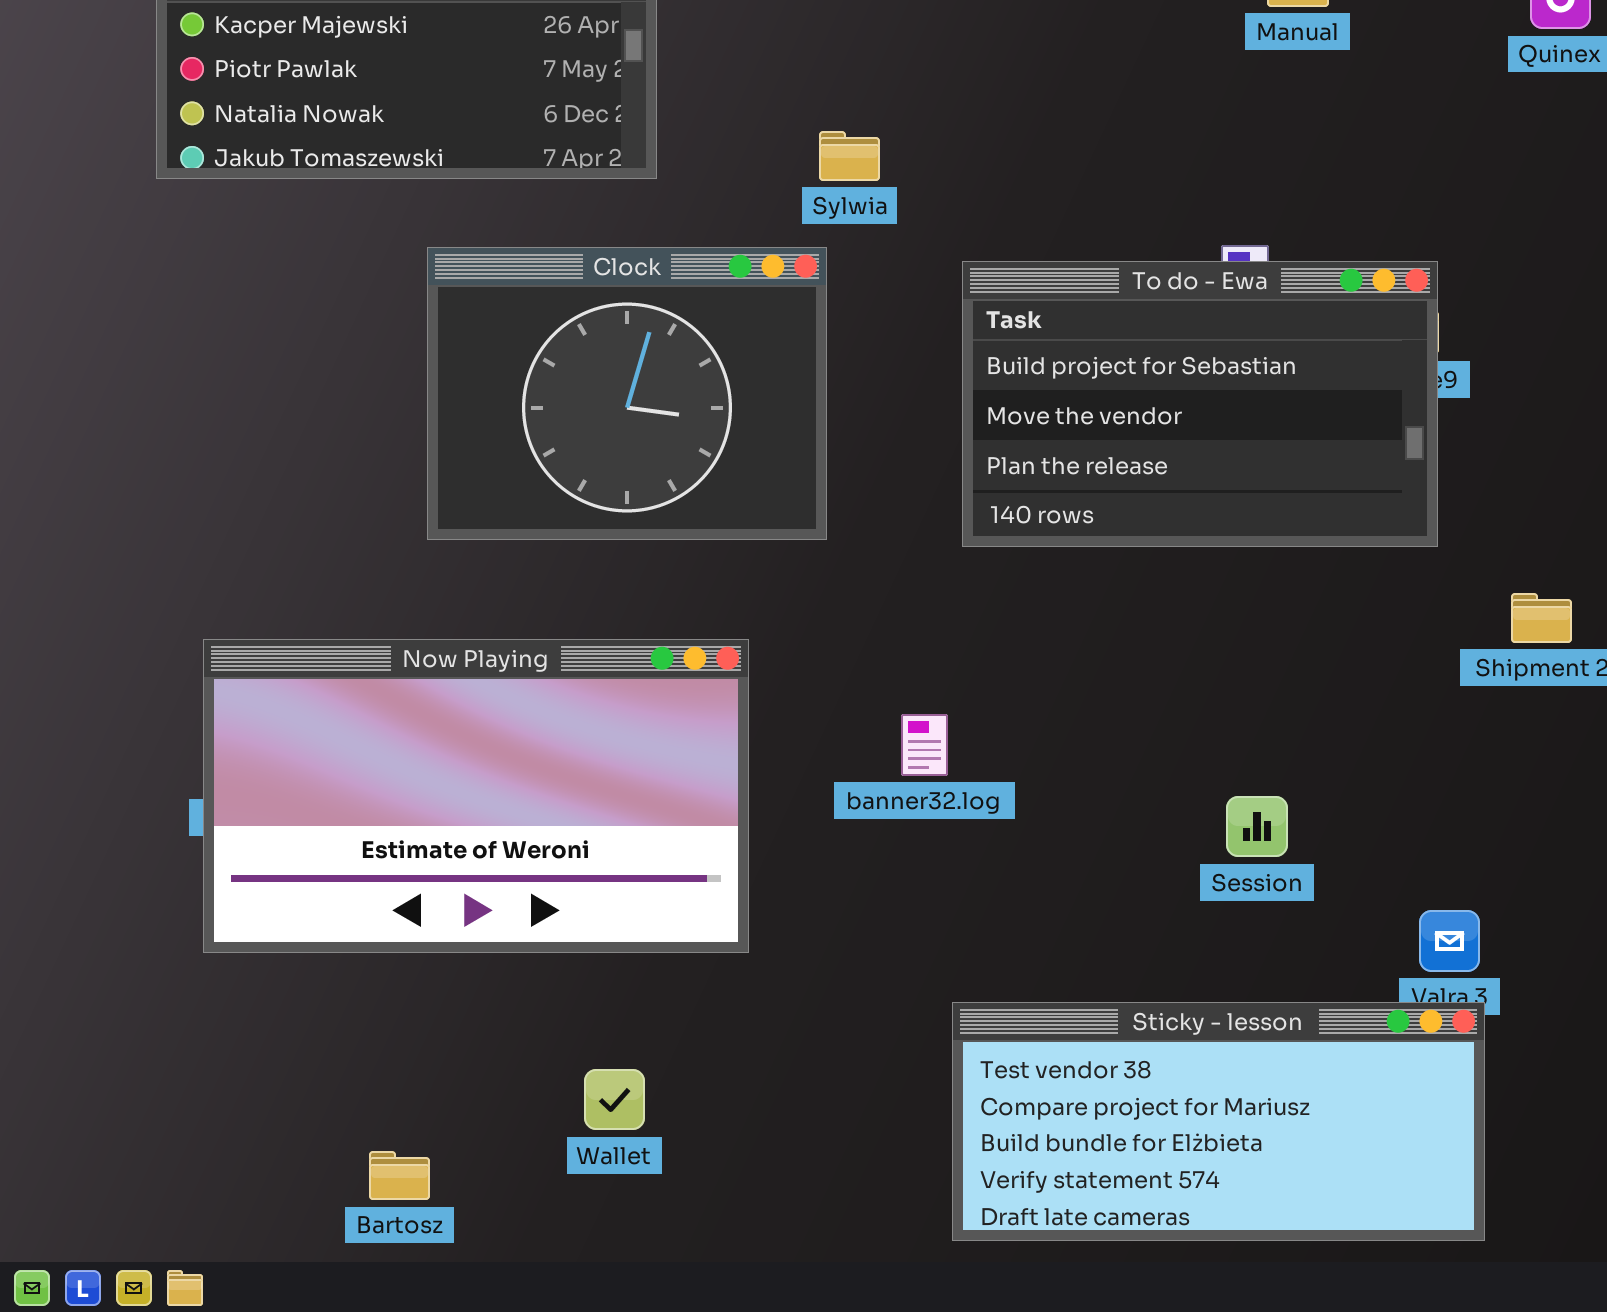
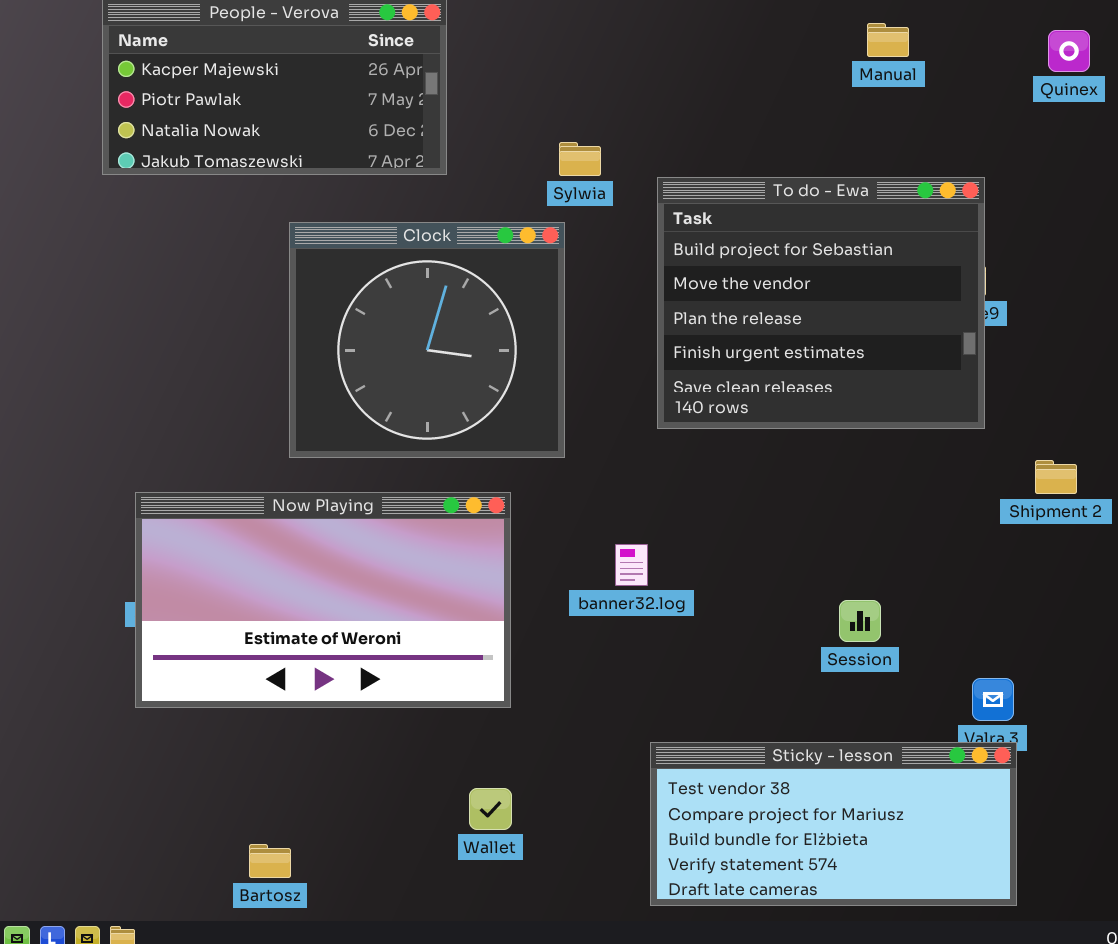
Clock: [427,247,827,540] -> [289,222,565,458], resized
To do - Ewa: [962,261,1438,547] -> [657,177,985,429], resized
Wallet: [584,1069,645,1130] -> [469,788,512,830], moved

